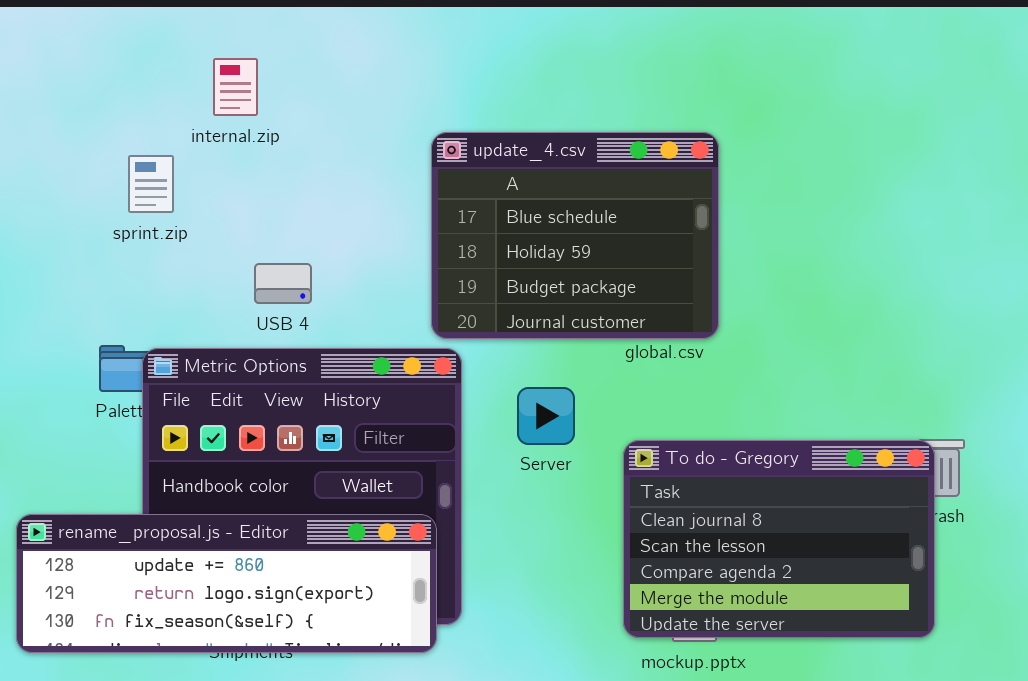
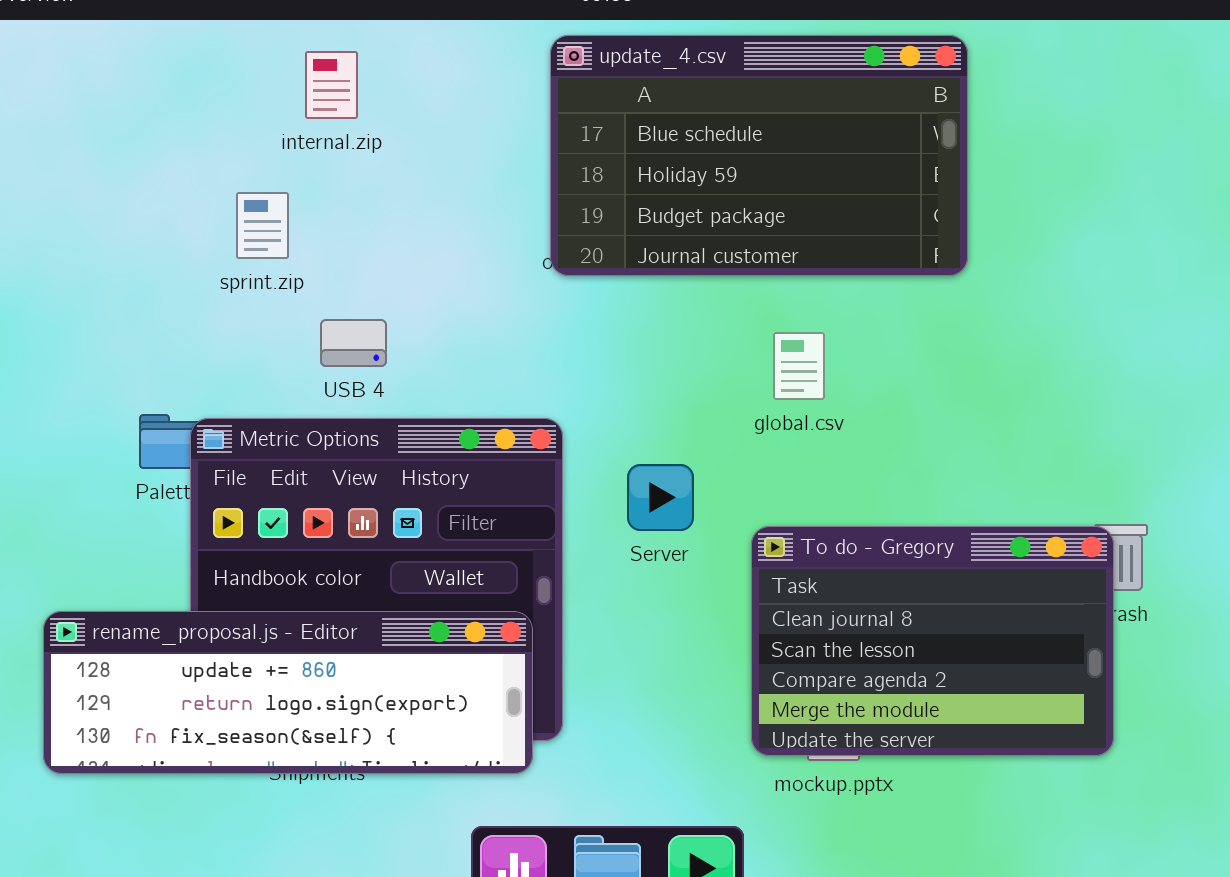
internal.zip: [213,58,258,116] -> [305,51,358,119], moved
update_4.csv: [431,132,719,339] -> [550,35,968,276], moved, resized
sprint.zip: [128,155,174,213] -> [236,192,289,259], moved

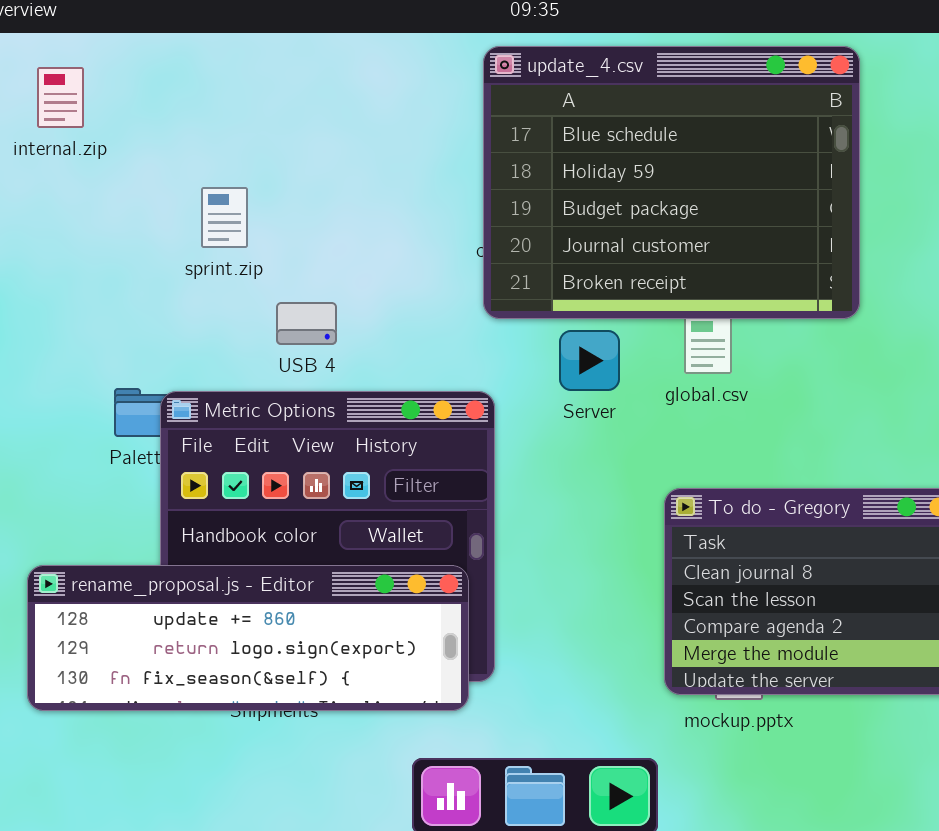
update_4.csv: [550,35,968,276] -> [483,46,860,319], resized
internal.zip: [305,51,358,119] -> [37,67,84,128], moved
Server: [627,464,694,531] -> [559,330,620,391], moved

